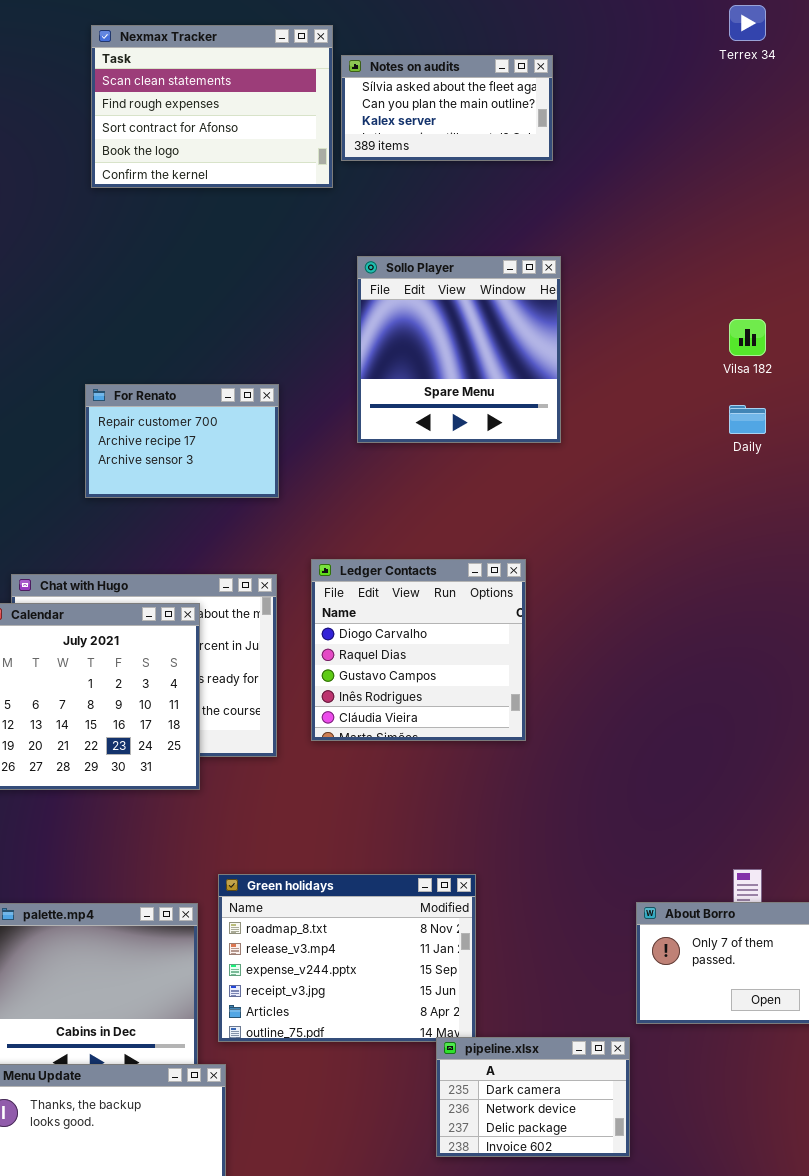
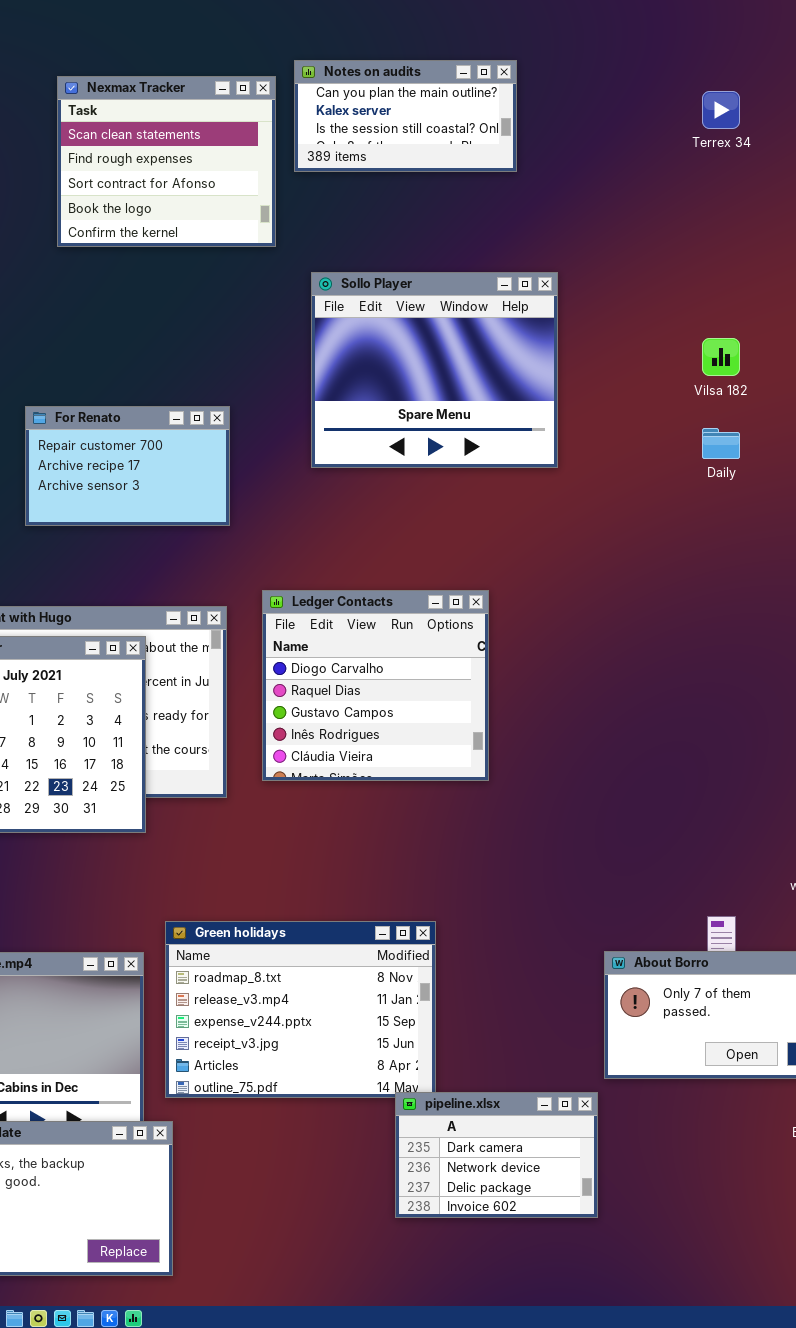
Terrex 34: [729,5,766,41] -> [702,91,740,129], moved
Nexmax Tracker: [91,25,333,188] -> [57,76,276,247], moved, resized
Notes on audits: [341,55,553,161] -> [294,60,517,172], scrolled down 1 row
Sollo Player: [357,256,561,443] -> [311,272,558,468], resized

